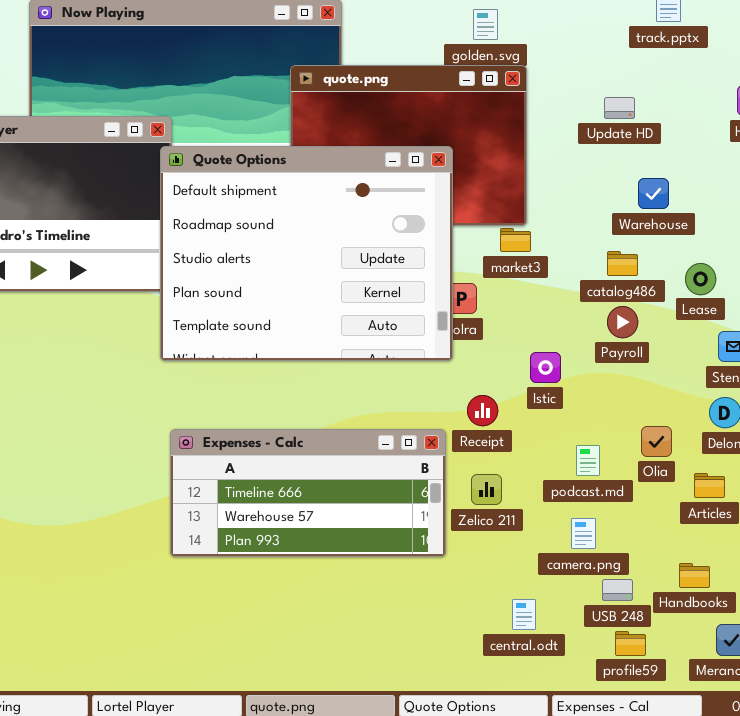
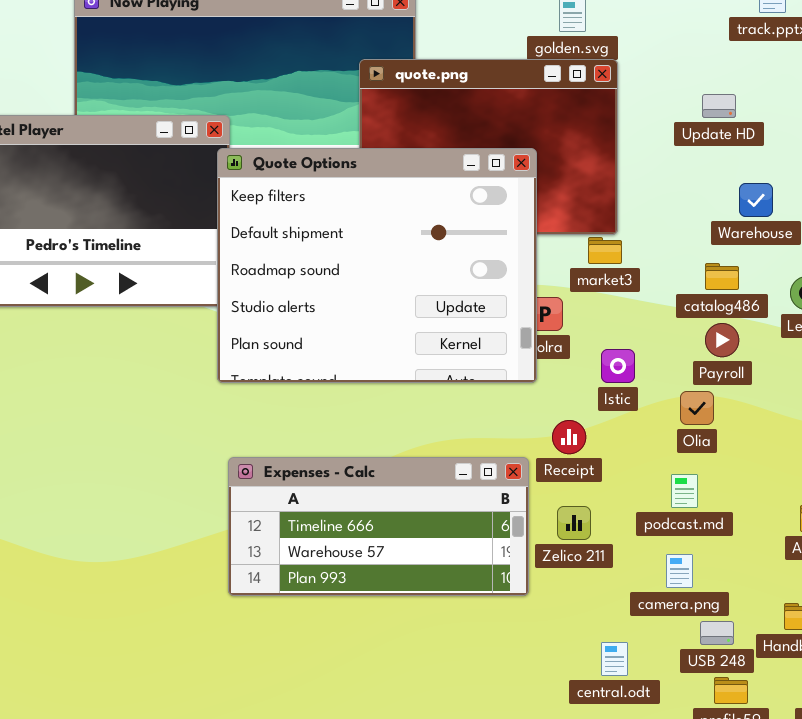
Quote Options: [160,146,453,361] -> [217,148,537,383], scrolled up 1 row
Istic: [530,352,561,383] -> [601,349,635,383], moved
Olia: [641,426,672,457] -> [680,391,714,425], moved

